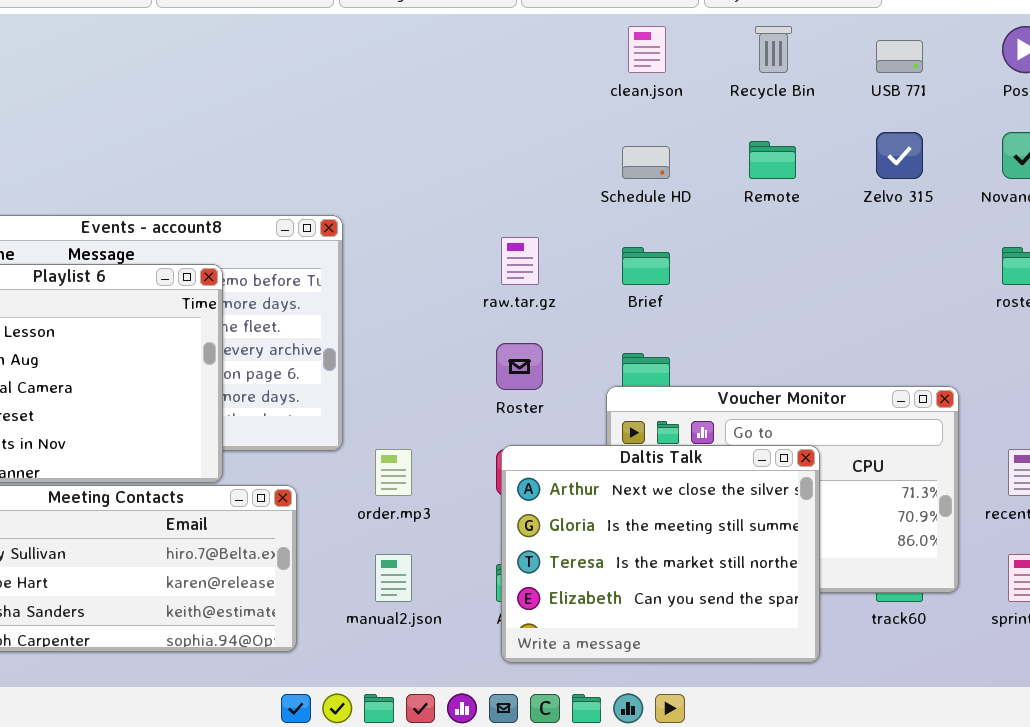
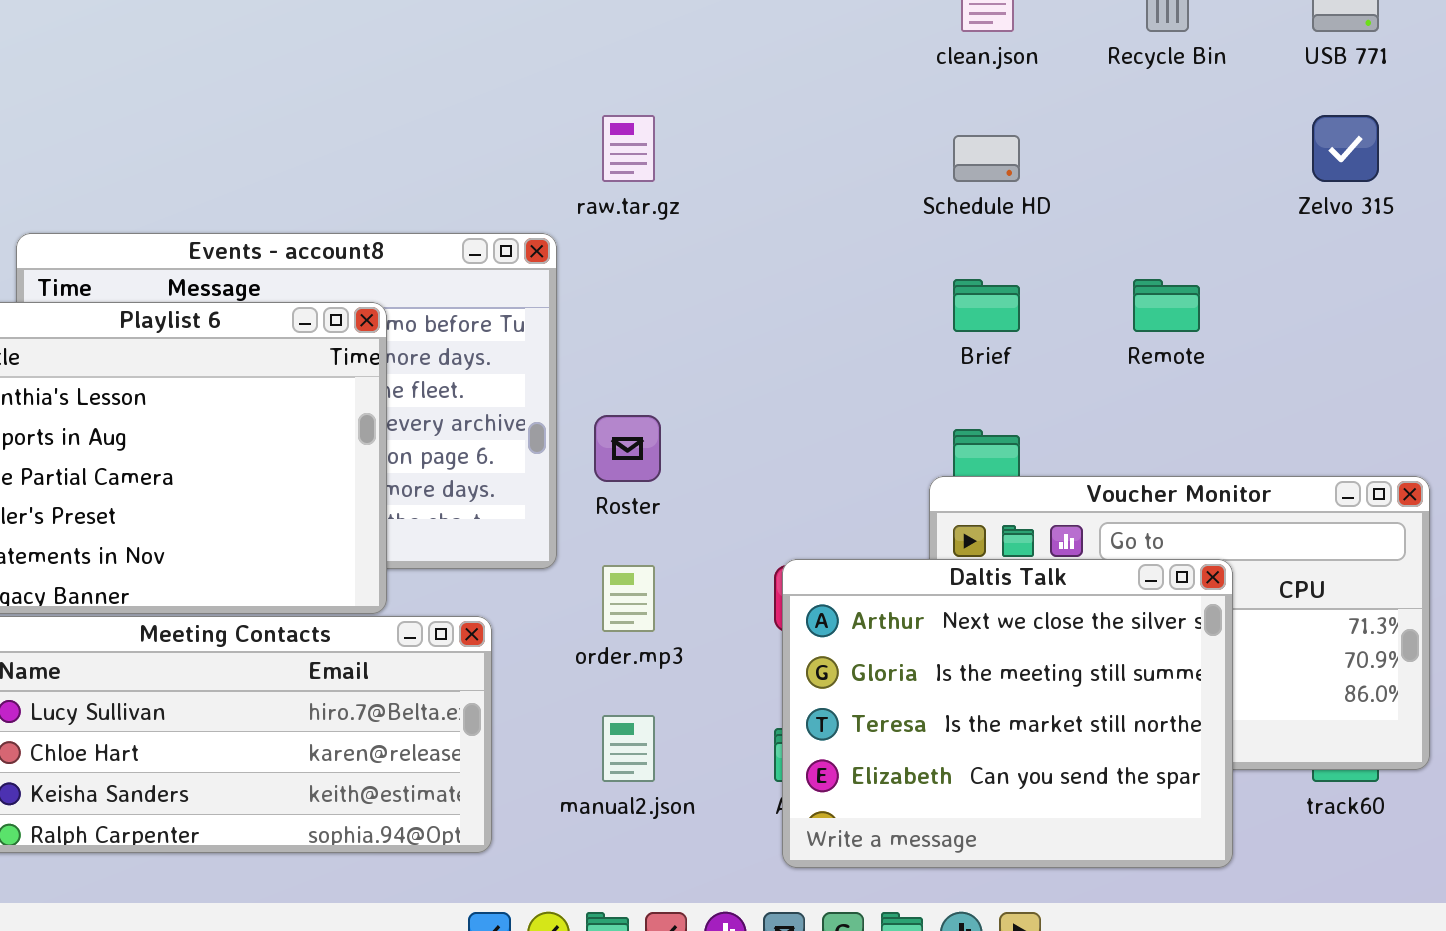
Remote: [749,141,796,179] -> [1133,279,1200,332], moved
raw.tar.gz: [501,237,539,285] -> [602,115,655,182], moved
Roster: [496,343,543,390] -> [594,415,661,482], moved

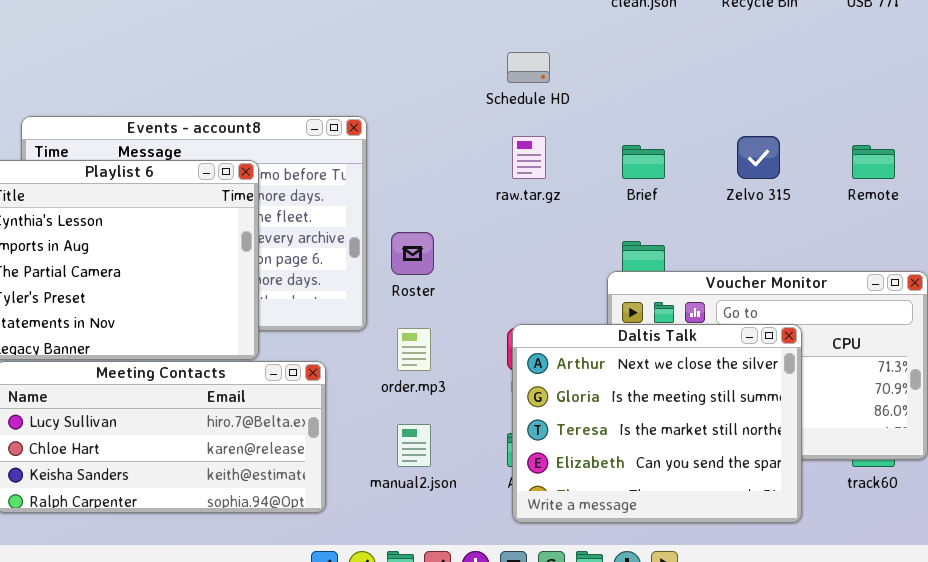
raw.tar.gz: [602,115,655,182] -> [512,136,546,179], moved
Zelvo 315: [1312,115,1379,182] -> [737,136,780,179], moved
Schedule HD: [953,135,1020,182] -> [507,52,550,83], moved
Remote: [1133,279,1200,332] -> [852,145,895,179], moved

